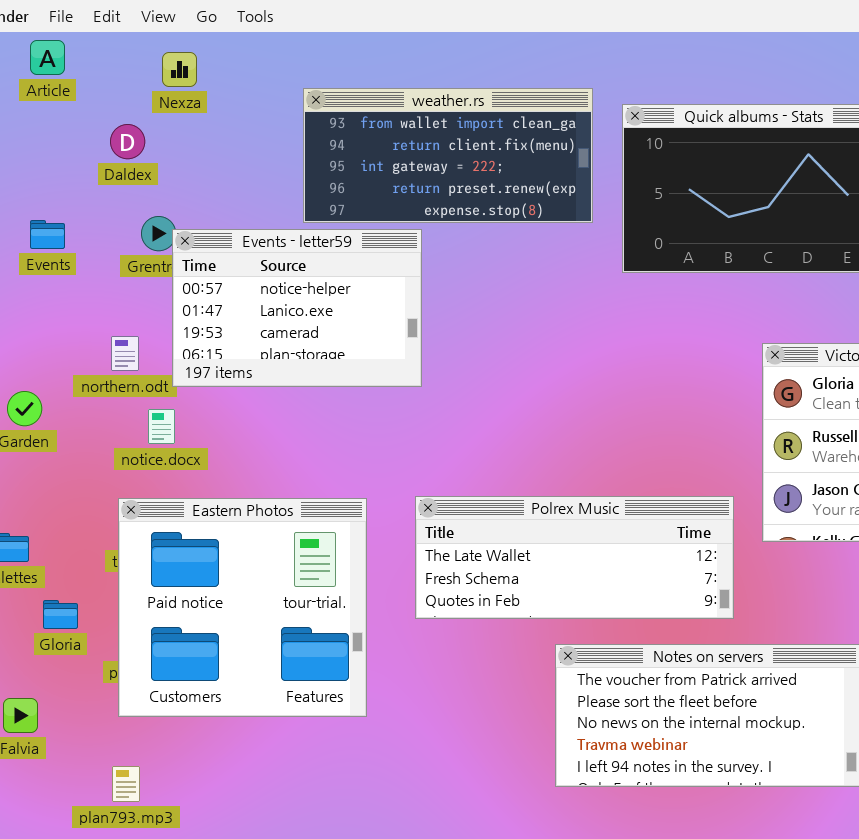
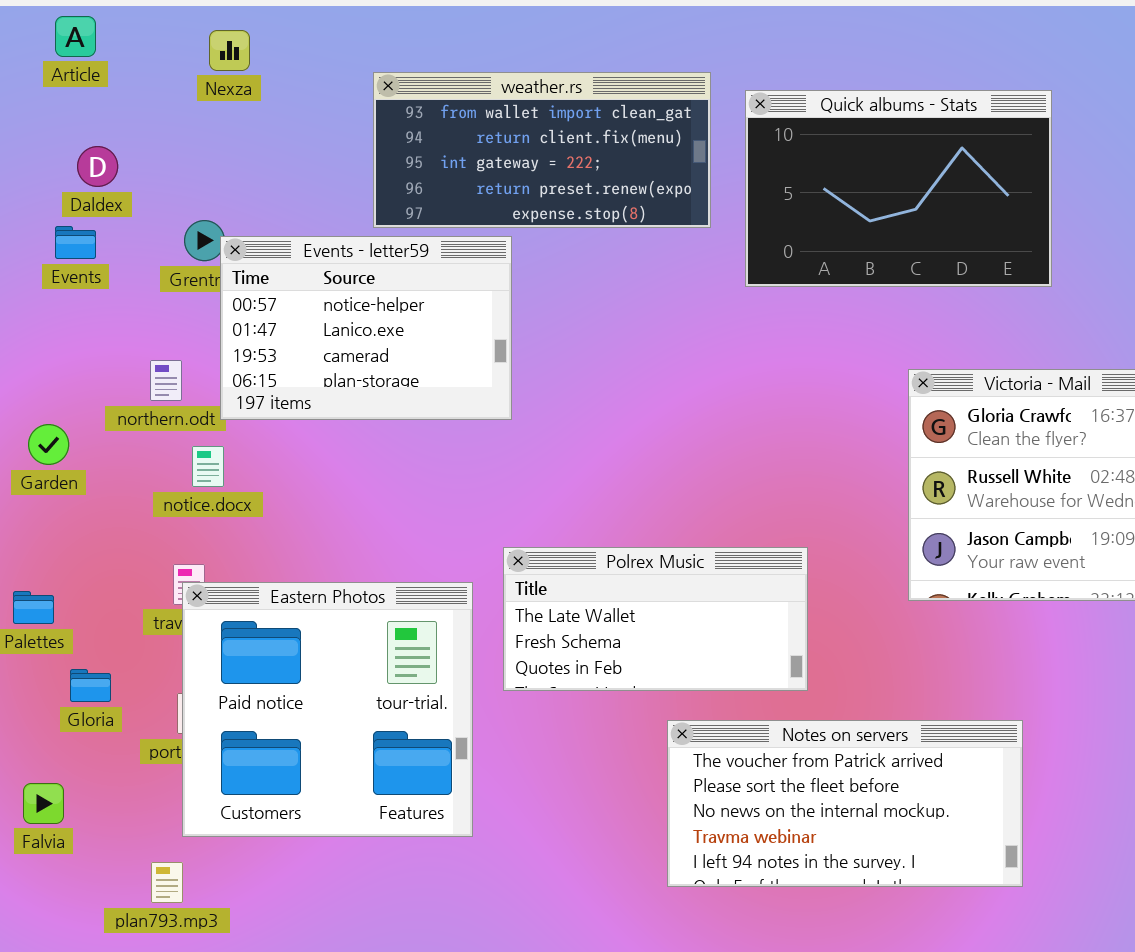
Daldex: [110,124,145,159] -> [77,146,118,187], moved
Polrex Music: [415,496,734,619] -> [503,547,808,691], resized
Eastern Photos: [118,498,367,717] -> [182,582,473,837], moved

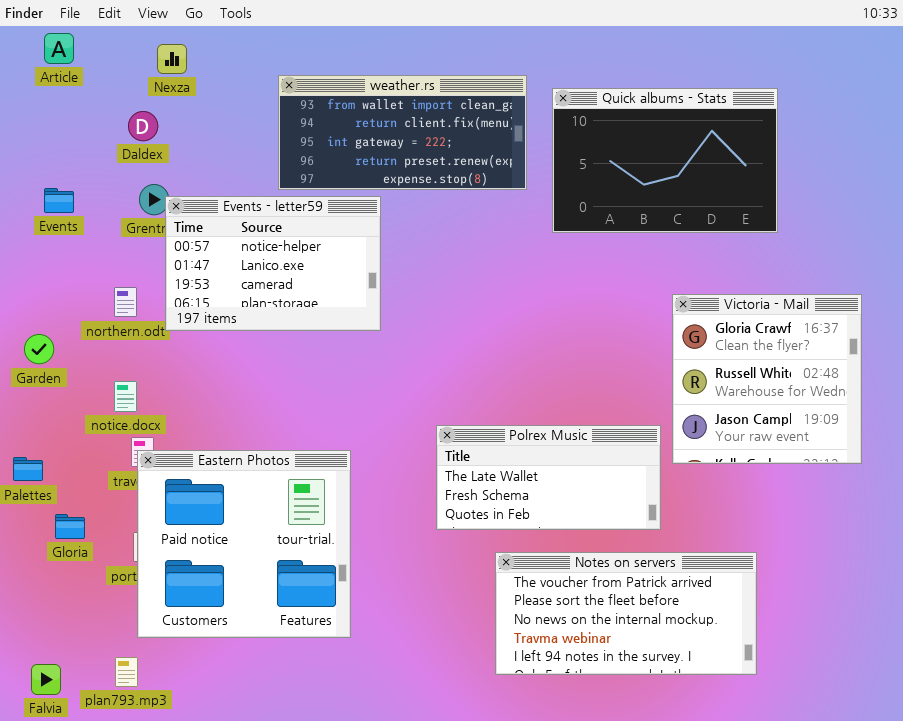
Daldex: [77,146,118,187] -> [128,111,158,141], moved
notice.docx: [192,446,224,487] -> [114,381,137,412], moved
Polrex Music: [503,547,808,691] -> [436,425,661,530], moved
Falvia: [23,783,64,824] -> [31,664,61,695], moved

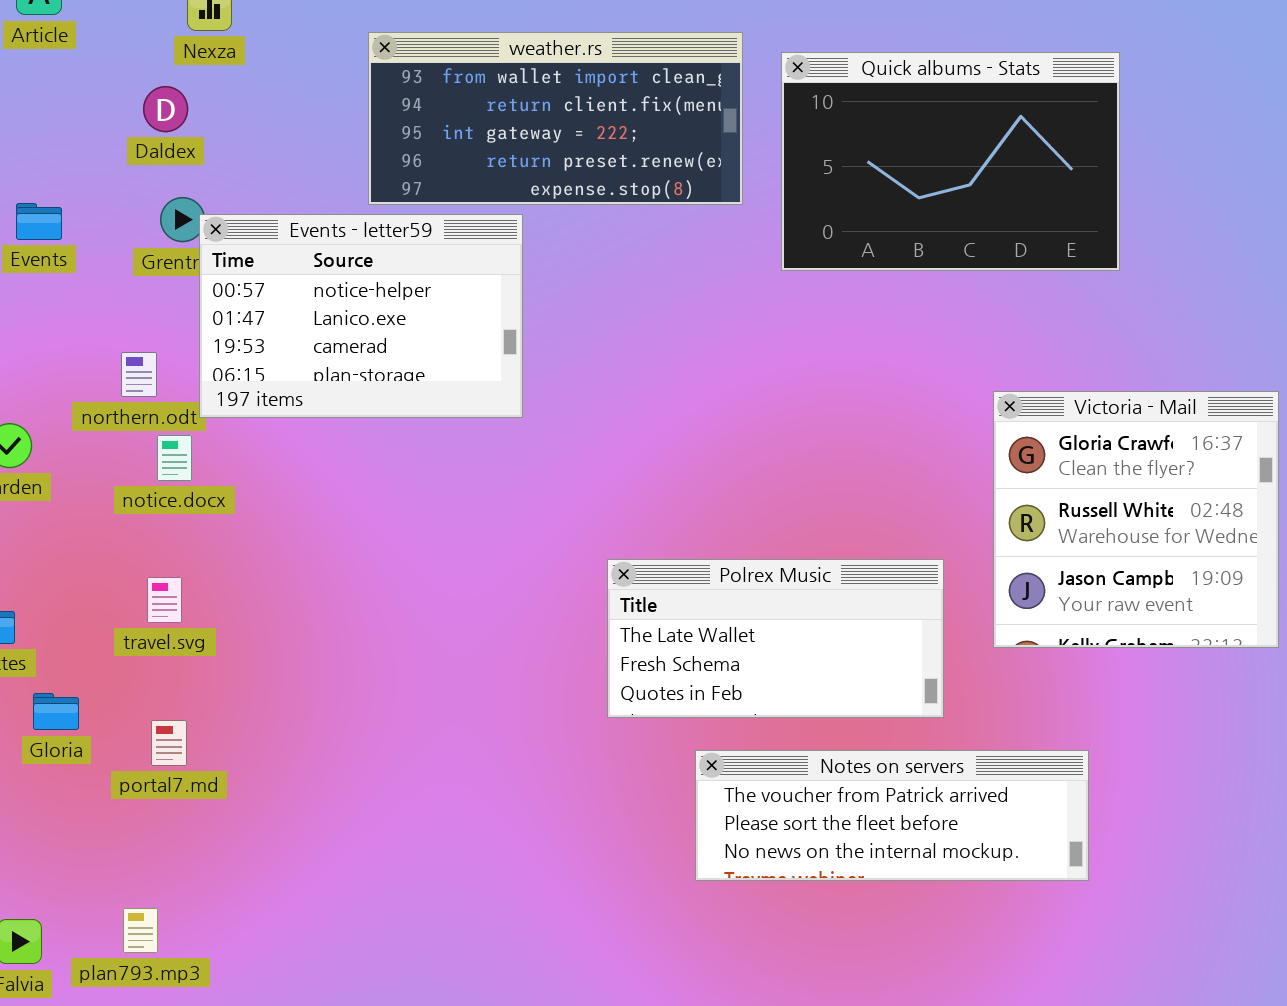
Victoria - Mail: [672,294,862,464] -> [993,391,1279,648], moved
notice.docx: [114,381,137,412] -> [157,435,192,481], moved
Eastern Photos: [137,450,351,638] -> none, closed
Notes on servers: [495,552,757,675] -> [695,750,1089,881], resized

